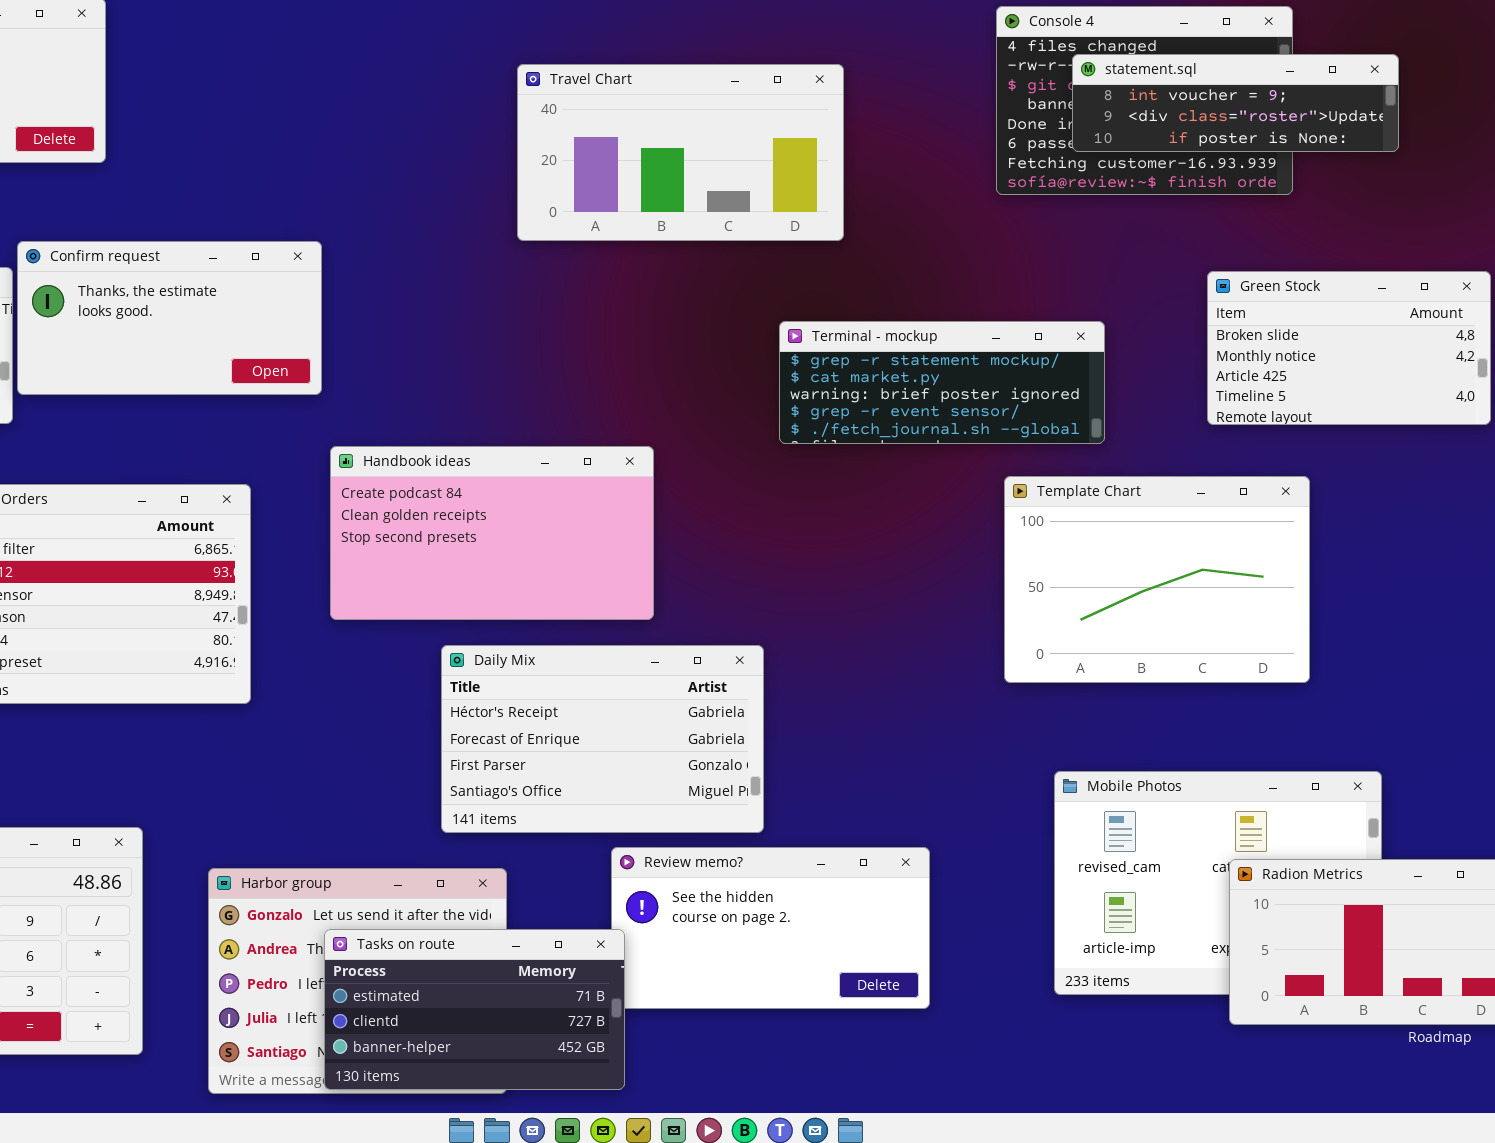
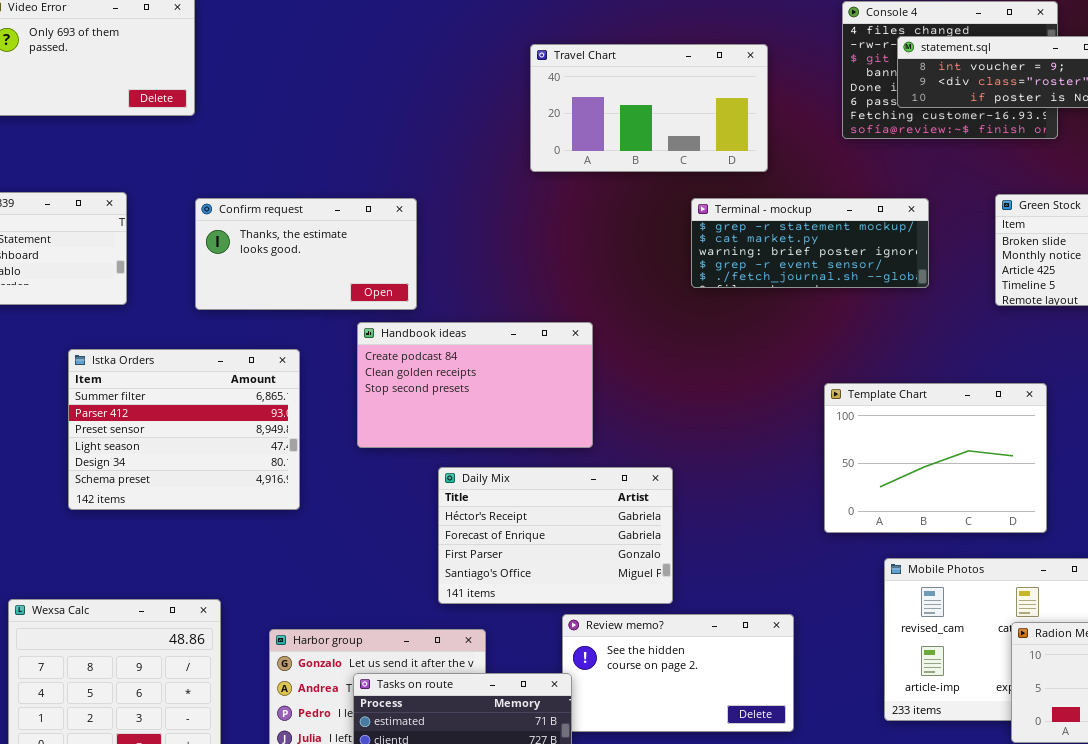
Travel Chart: [517,64,844,241] -> [530,44,768,172], moved
Confirm request: [17,241,322,395] -> [195,198,417,310], moved
Terminal - mockup: [779,321,1105,444] -> [691,198,929,288], moved
Template Chart: [1004,476,1310,683] -> [824,383,1047,533], moved

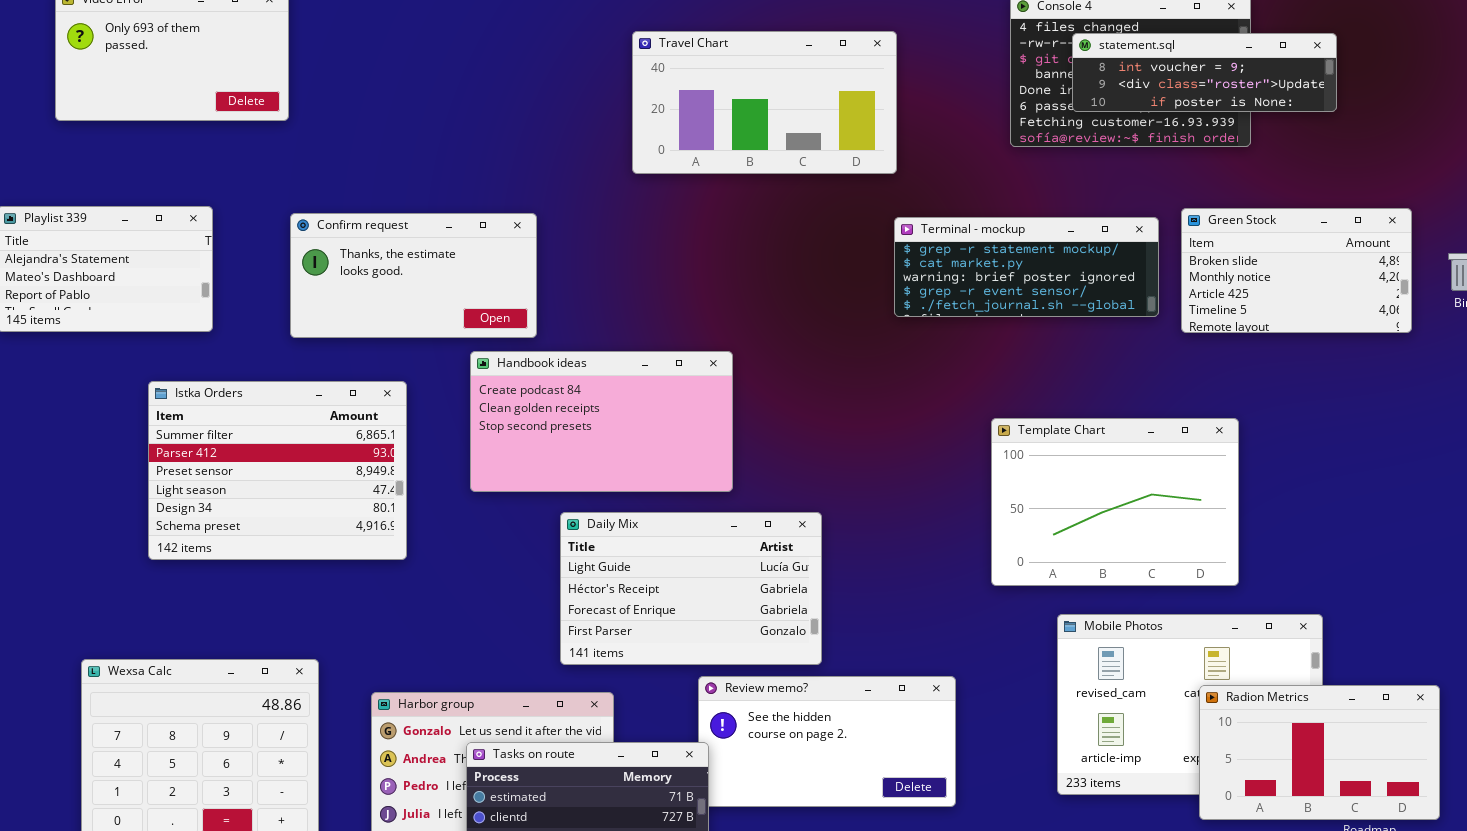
Travel Chart: [530,44,768,172] -> [632,31,897,174], moved
Terminal - mockup: [691,198,929,288] -> [894,217,1159,317], moved
Daily Mix: [438,467,673,604] -> [560,512,822,665], scrolled up 1 row

